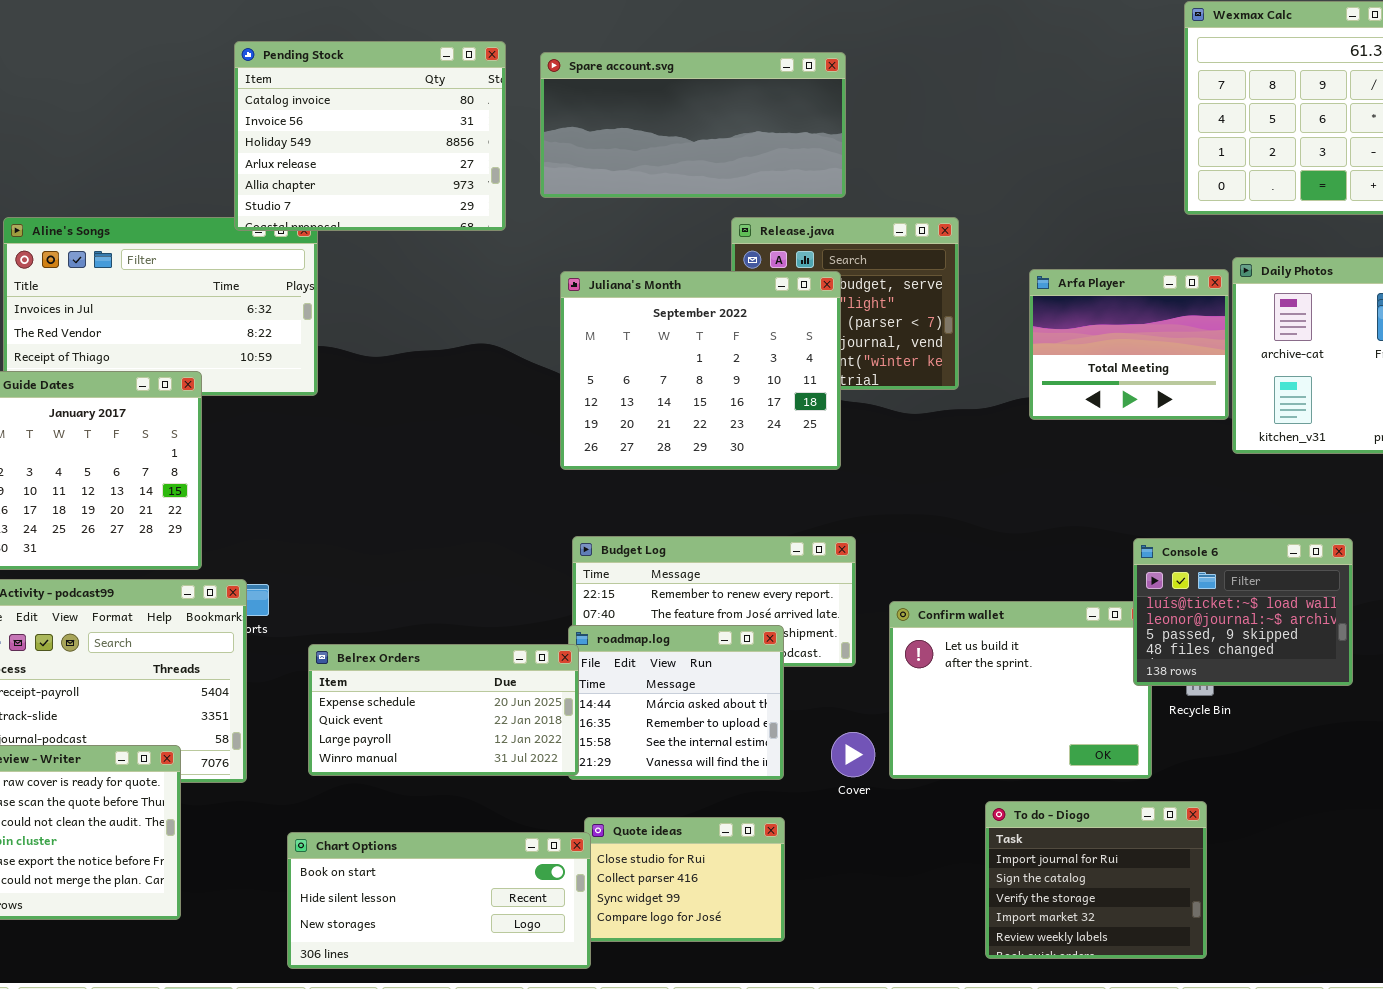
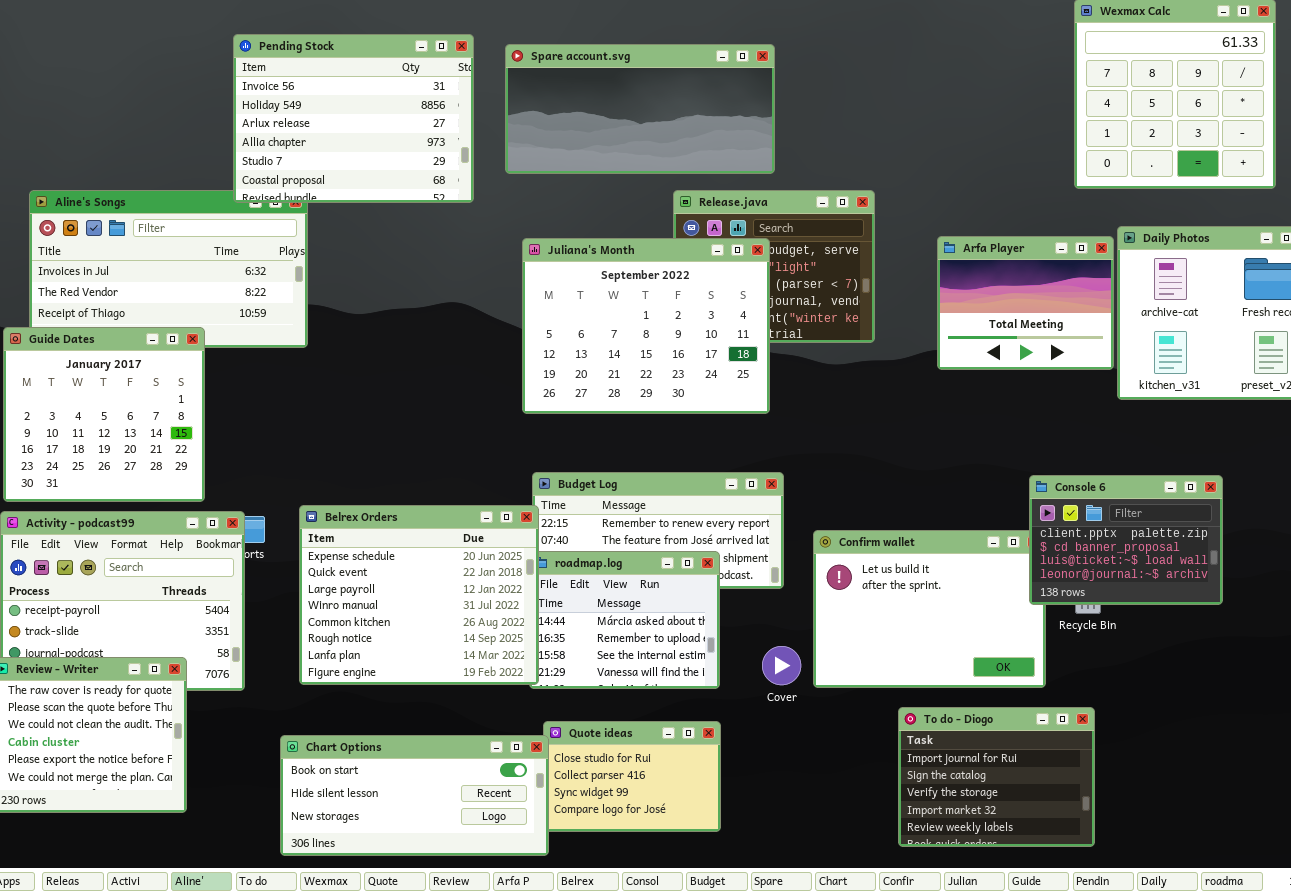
Pending Stock: [234,41,506,231] -> [233,34,474,203], scrolled down 1 row
Console 6: [1133,538,1353,686] -> [1029,475,1223,605], scrolled up 2 rows
Belrex Orders: [308,644,579,776] -> [299,505,539,685], resized

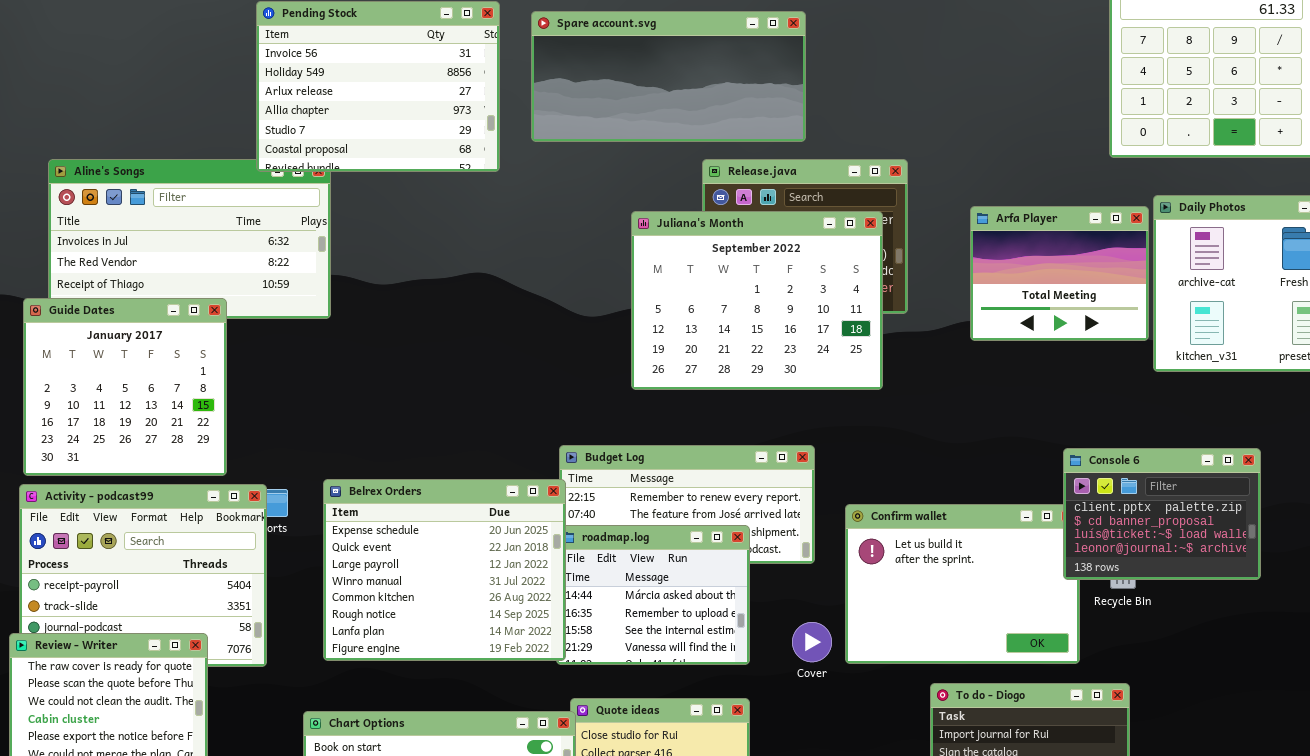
Juliana's Month: [522,238,770,414] -> [631,211,883,390], moved

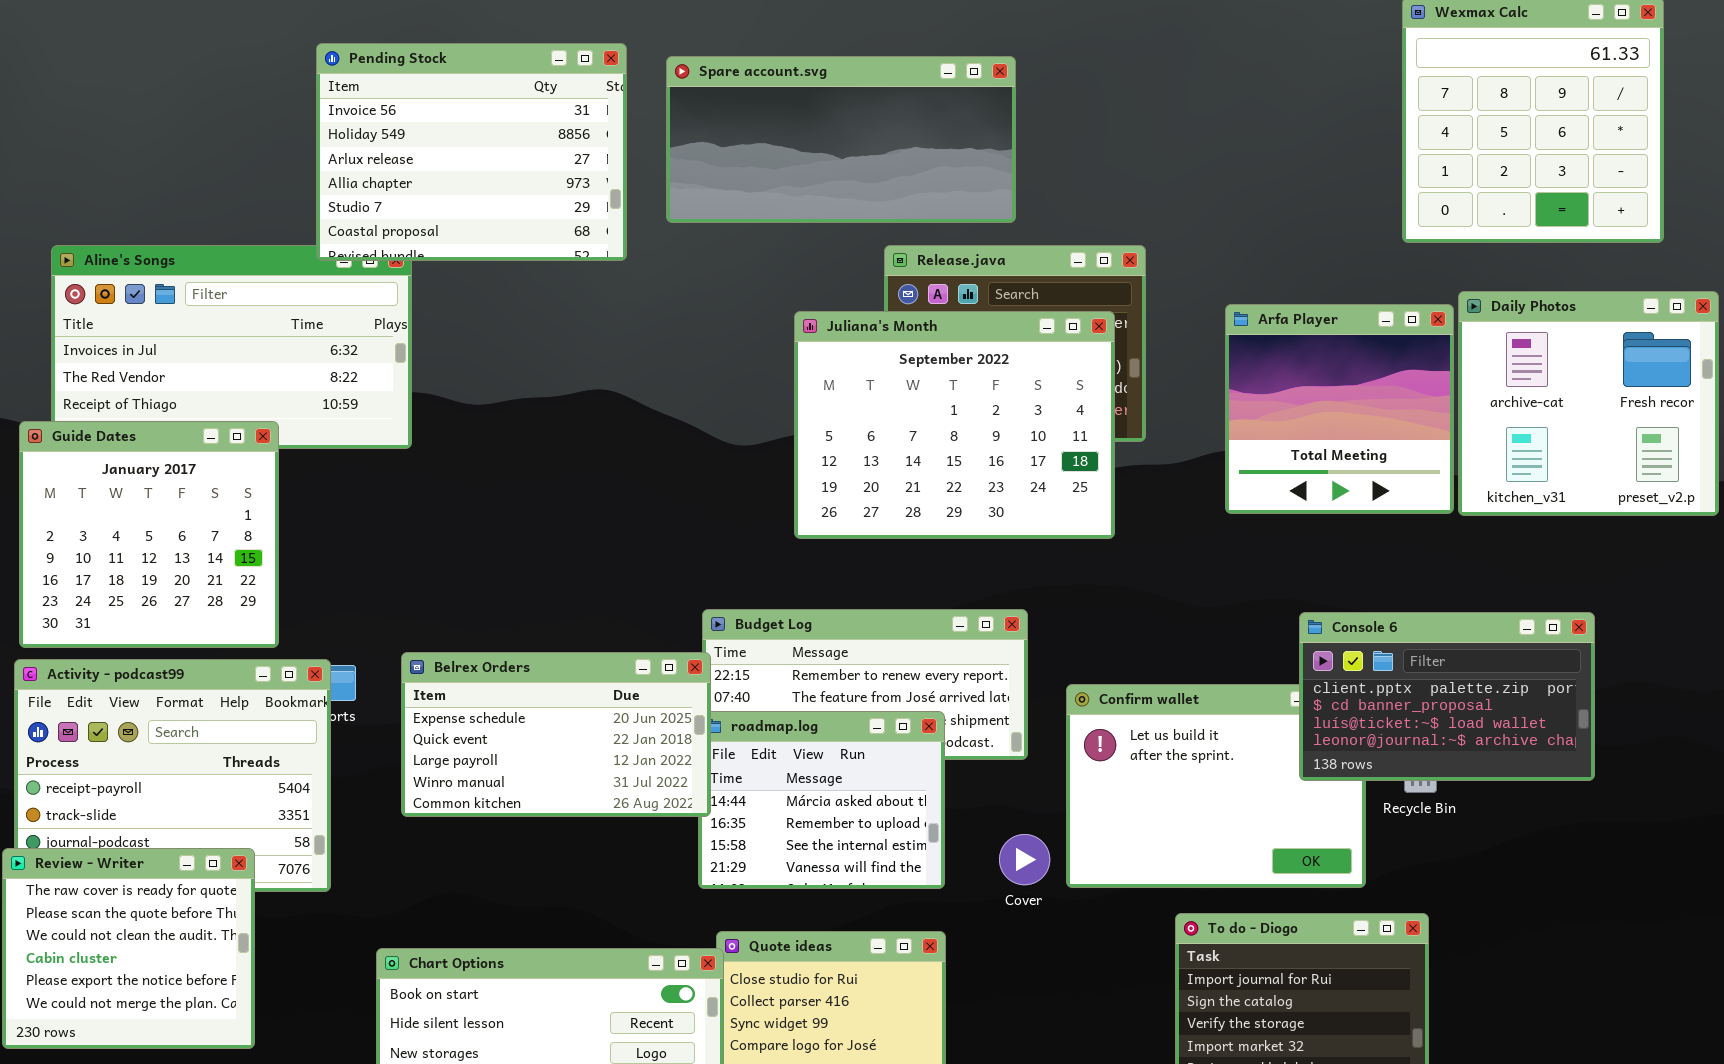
Arfa Player: [970,206,1149,341] -> [1225,304,1454,514], resized
Console 6: [1063,448,1261,580] -> [1299,612,1595,781], resized
Belrex Orders: [323,479,566,661] -> [401,652,711,817], resized

